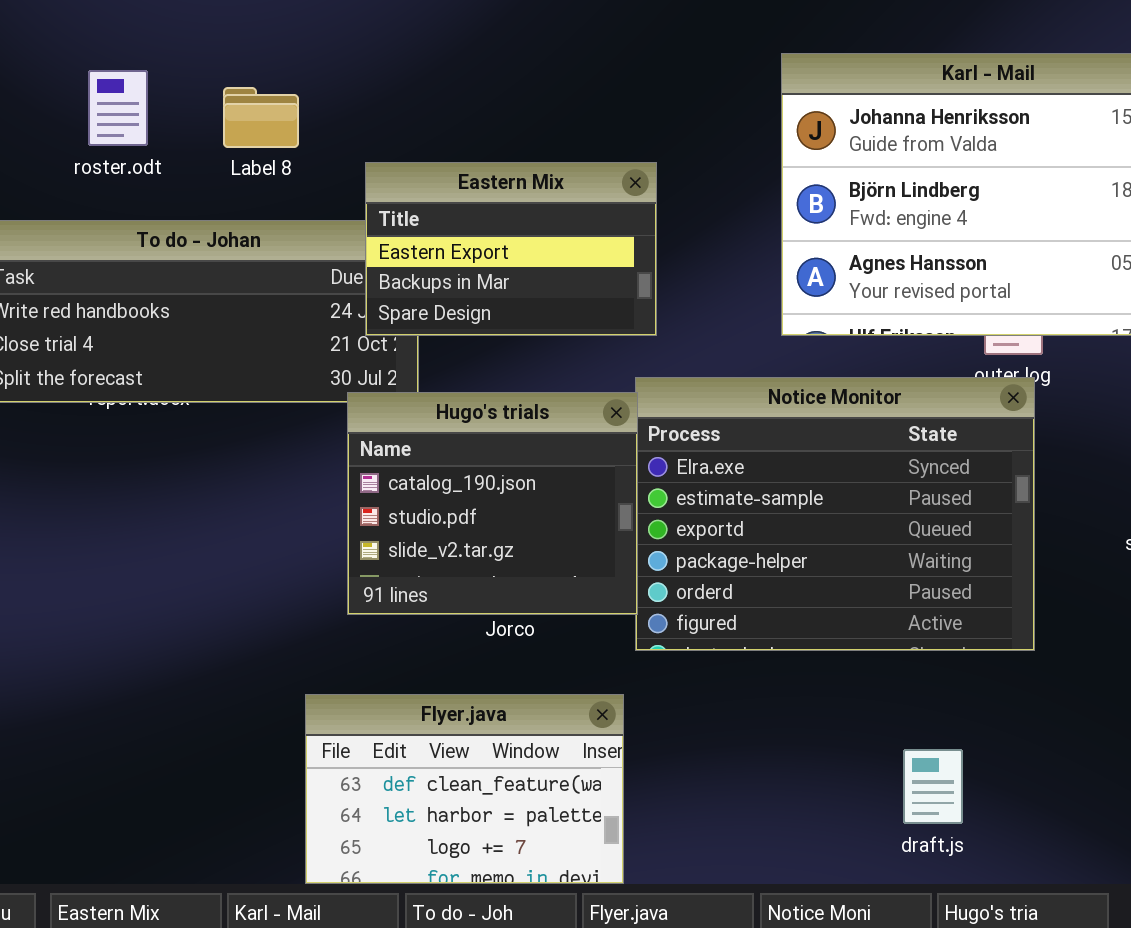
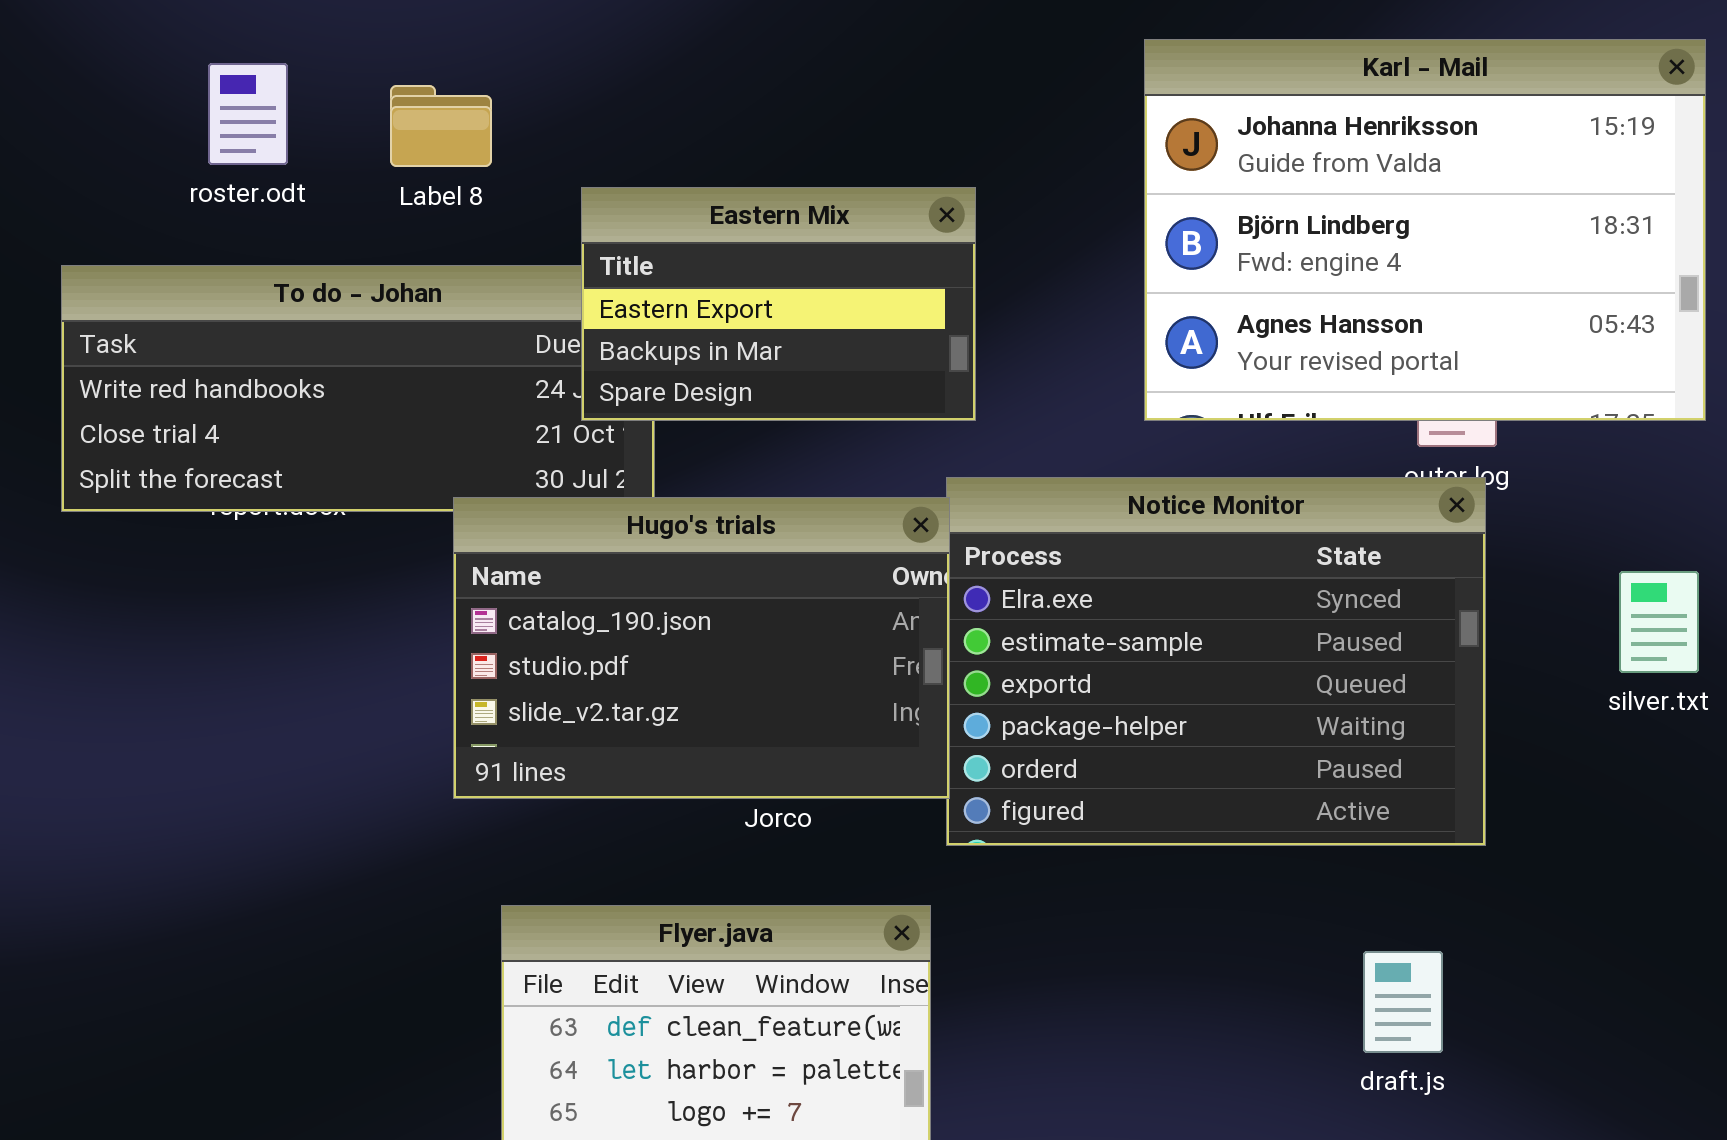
Hugo's trials: [347,392,638,615] -> [453,497,950,799], resized
draft.js: [903,749,963,824] -> [1363,951,1443,1053], moved

